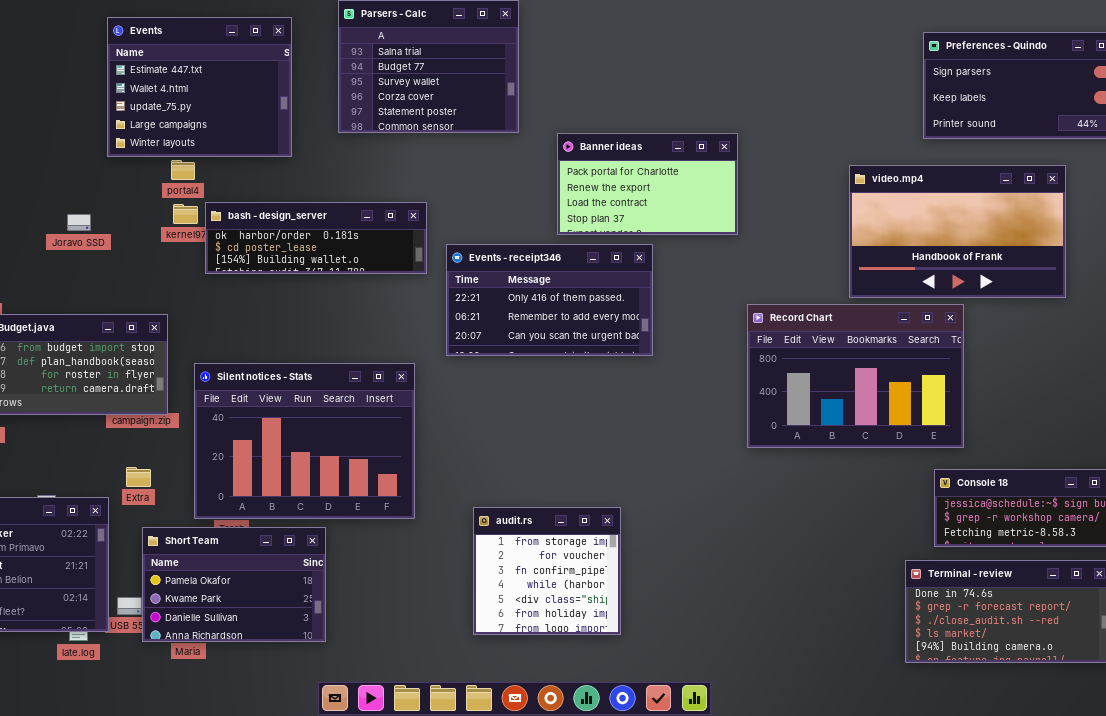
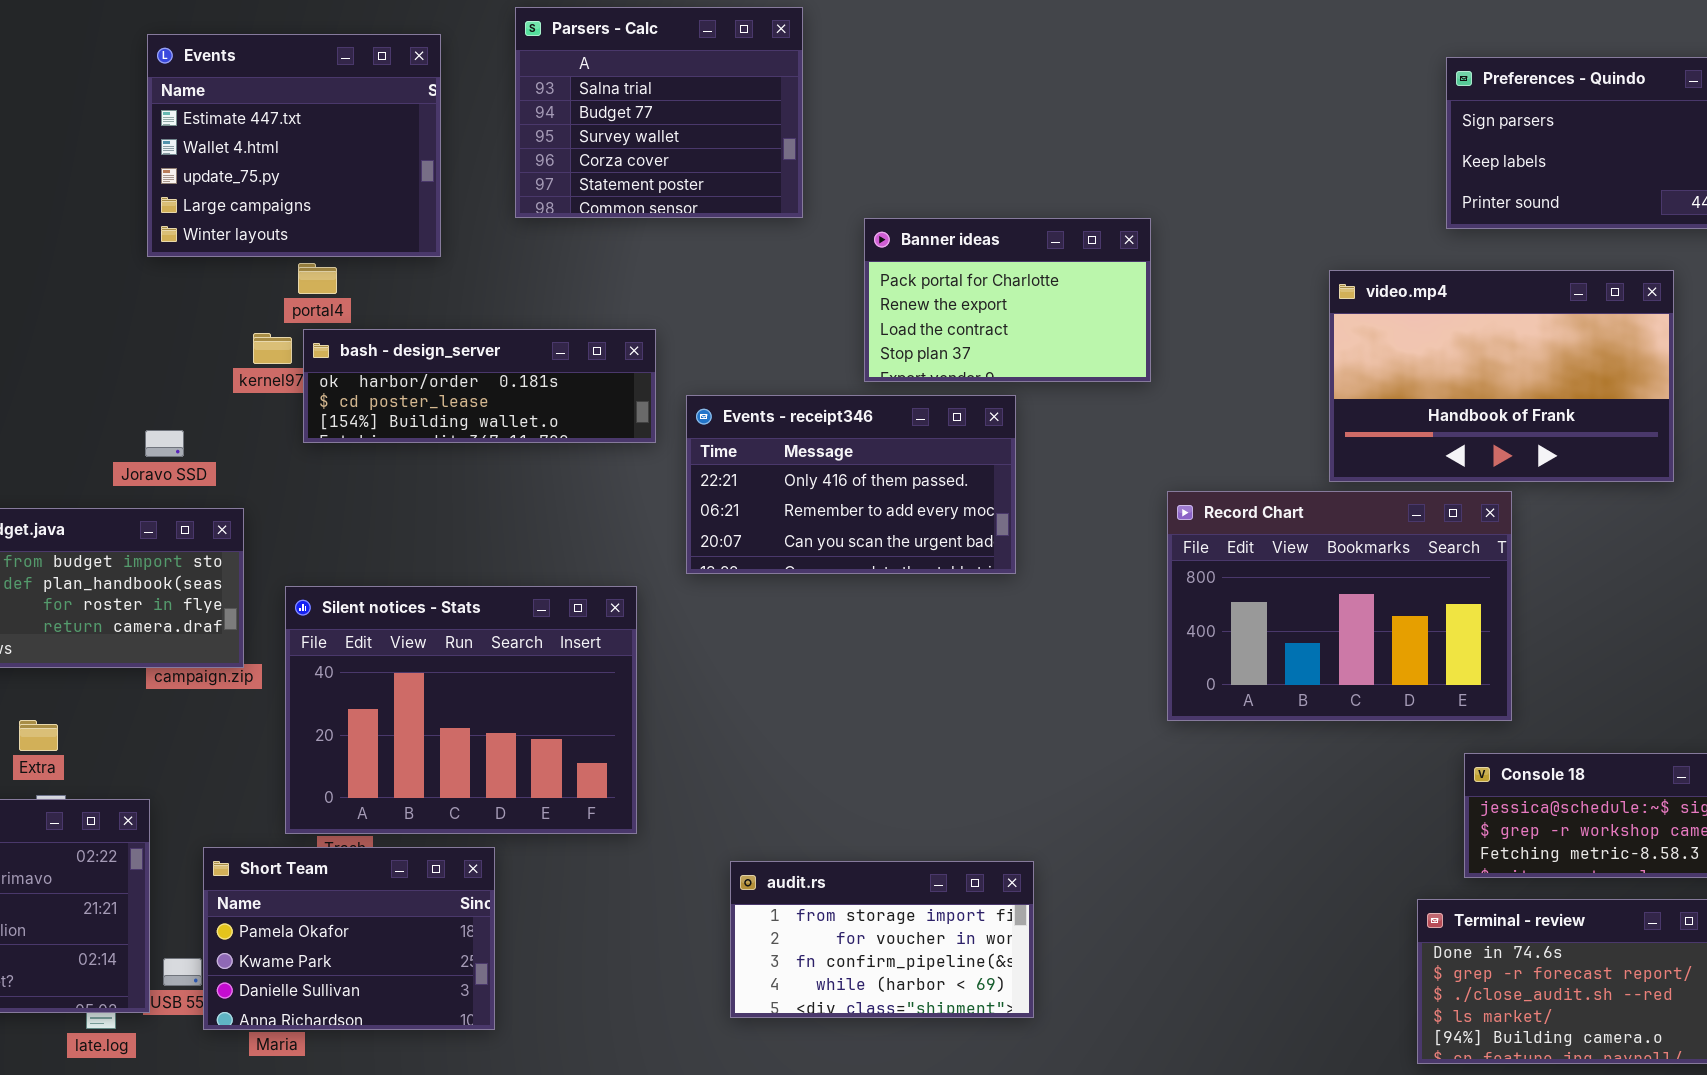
portal4: [171,160,195,180] -> [298,263,337,294], moved
Joravo SSD: [67,214,91,231] -> [145,430,184,457], moved
Extra: [126,467,151,487] -> [19,720,58,751], moved
audit.rs: [473,507,621,635] -> [730,861,1034,1018], resized

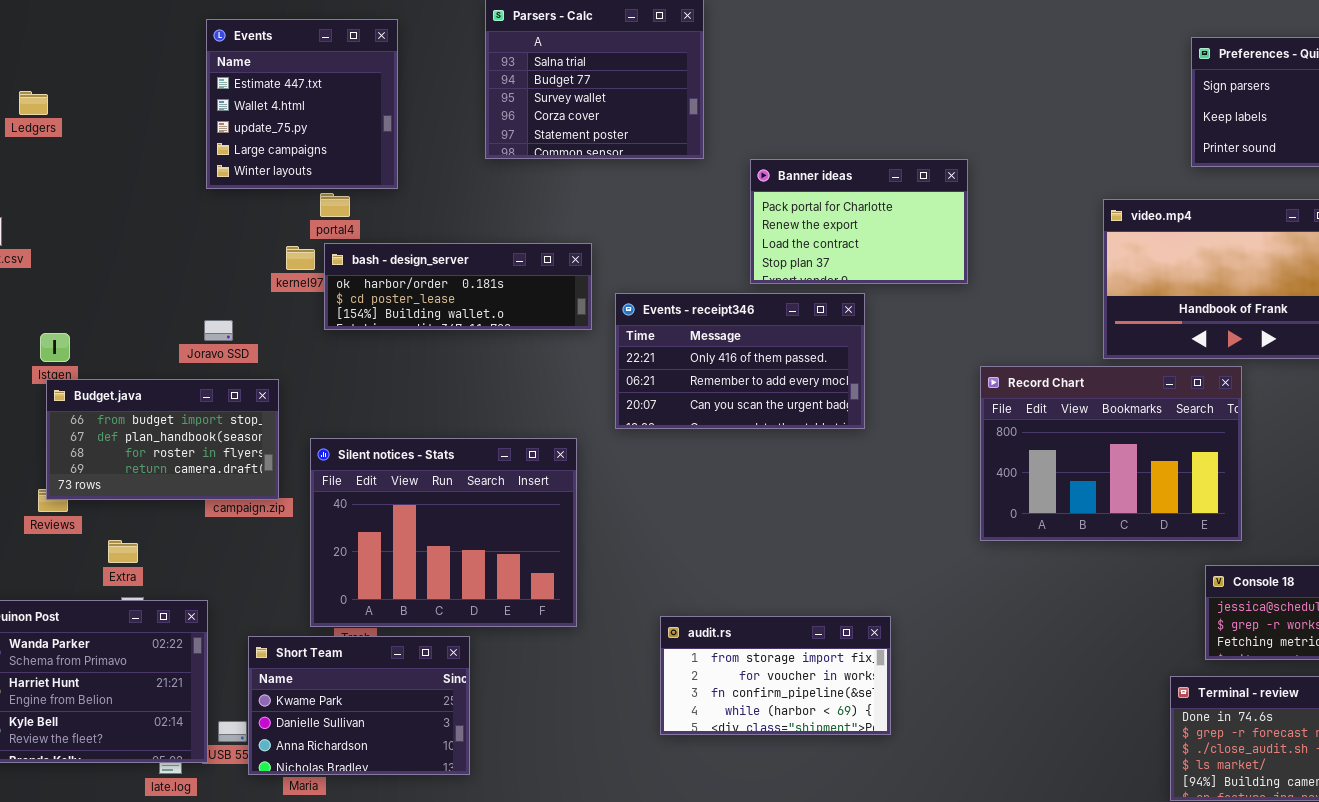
Events: [147,34,441,257] -> [206,19,398,189], resized
Short Team: [203,847,495,1030] -> [248,636,470,775], scrolled down 1 row
audit.rs: [730,861,1034,1018] -> [660,616,891,735], moved

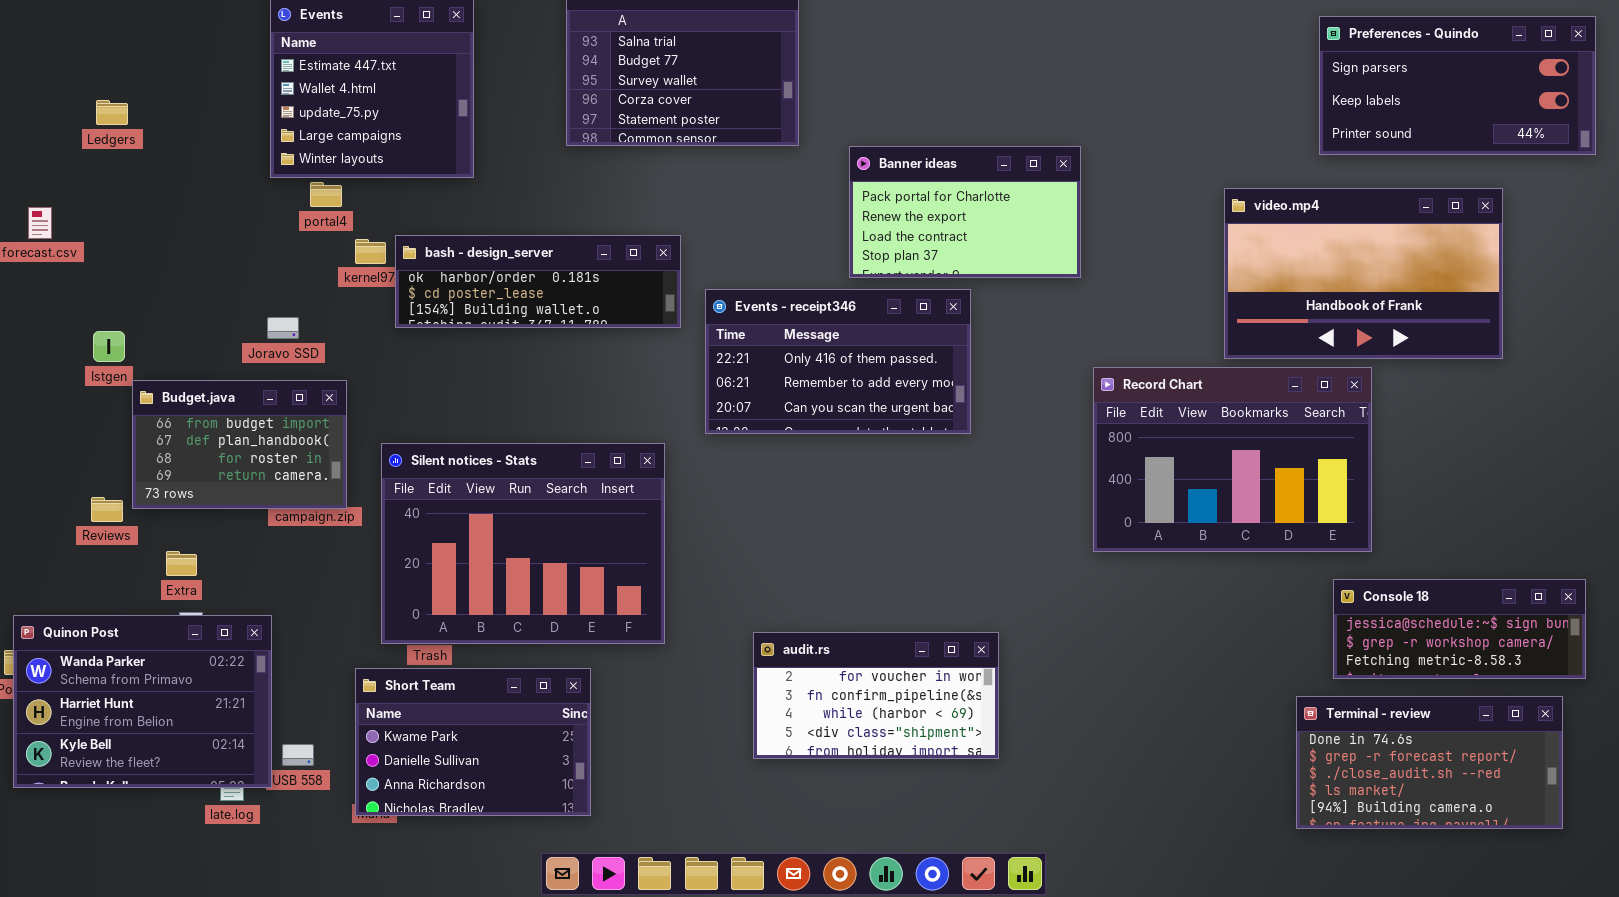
Ledgers: [19,91,48,115] -> [96,100,128,125], moved
portal4: [320,193,350,217] -> [310,182,342,207], moved
Budget.java: [46,379,279,500] -> [132,380,347,509], resized
audit.rs: [660,616,891,735] -> [753,632,999,759], scrolled down 1 row
Short Team: [248,636,470,775] -> [355,668,591,816], moved

